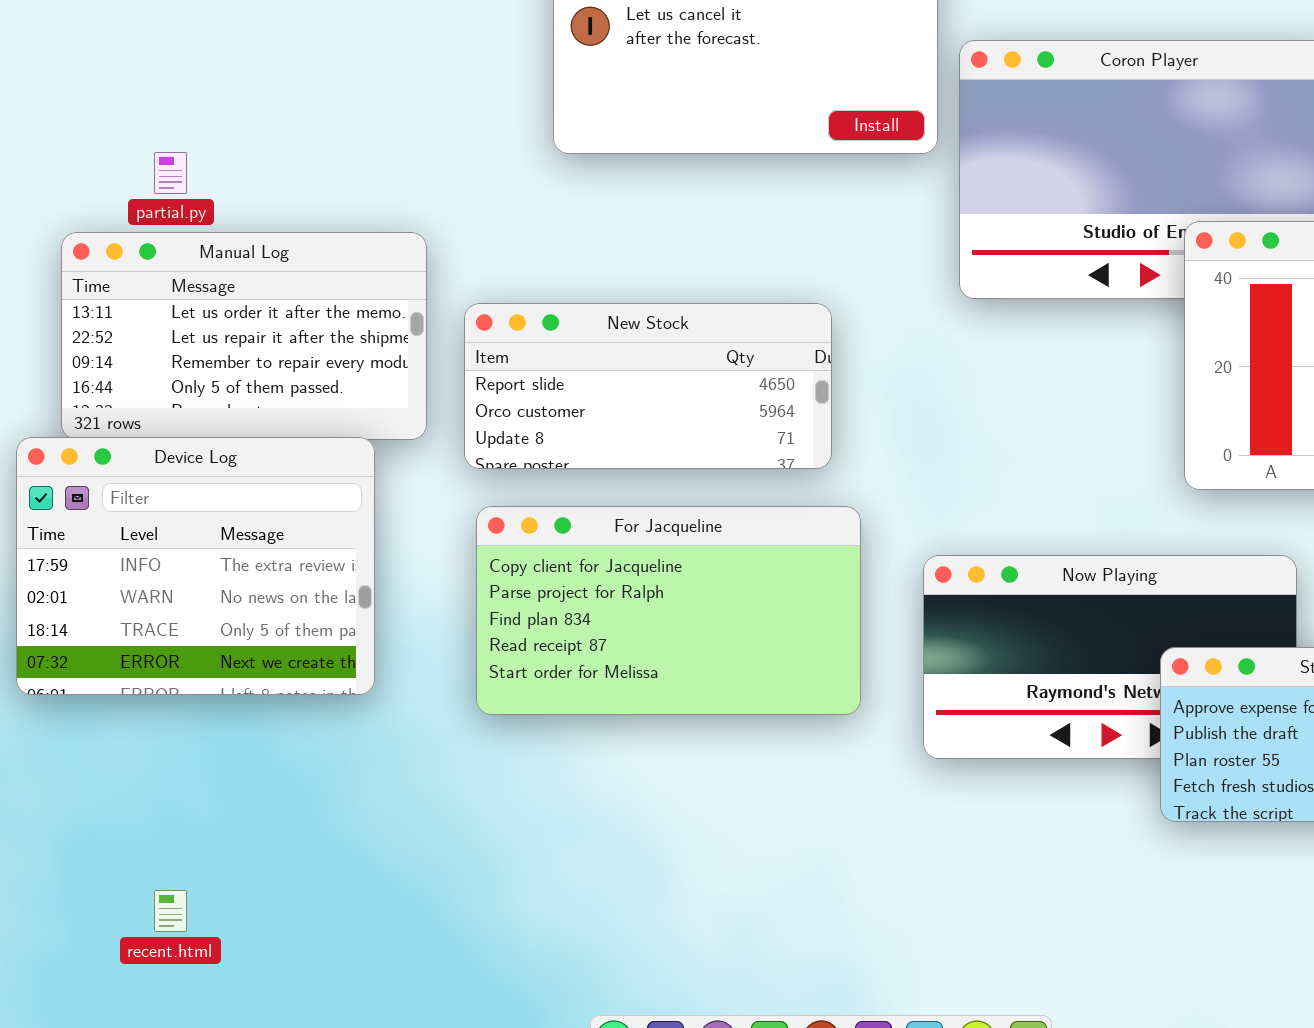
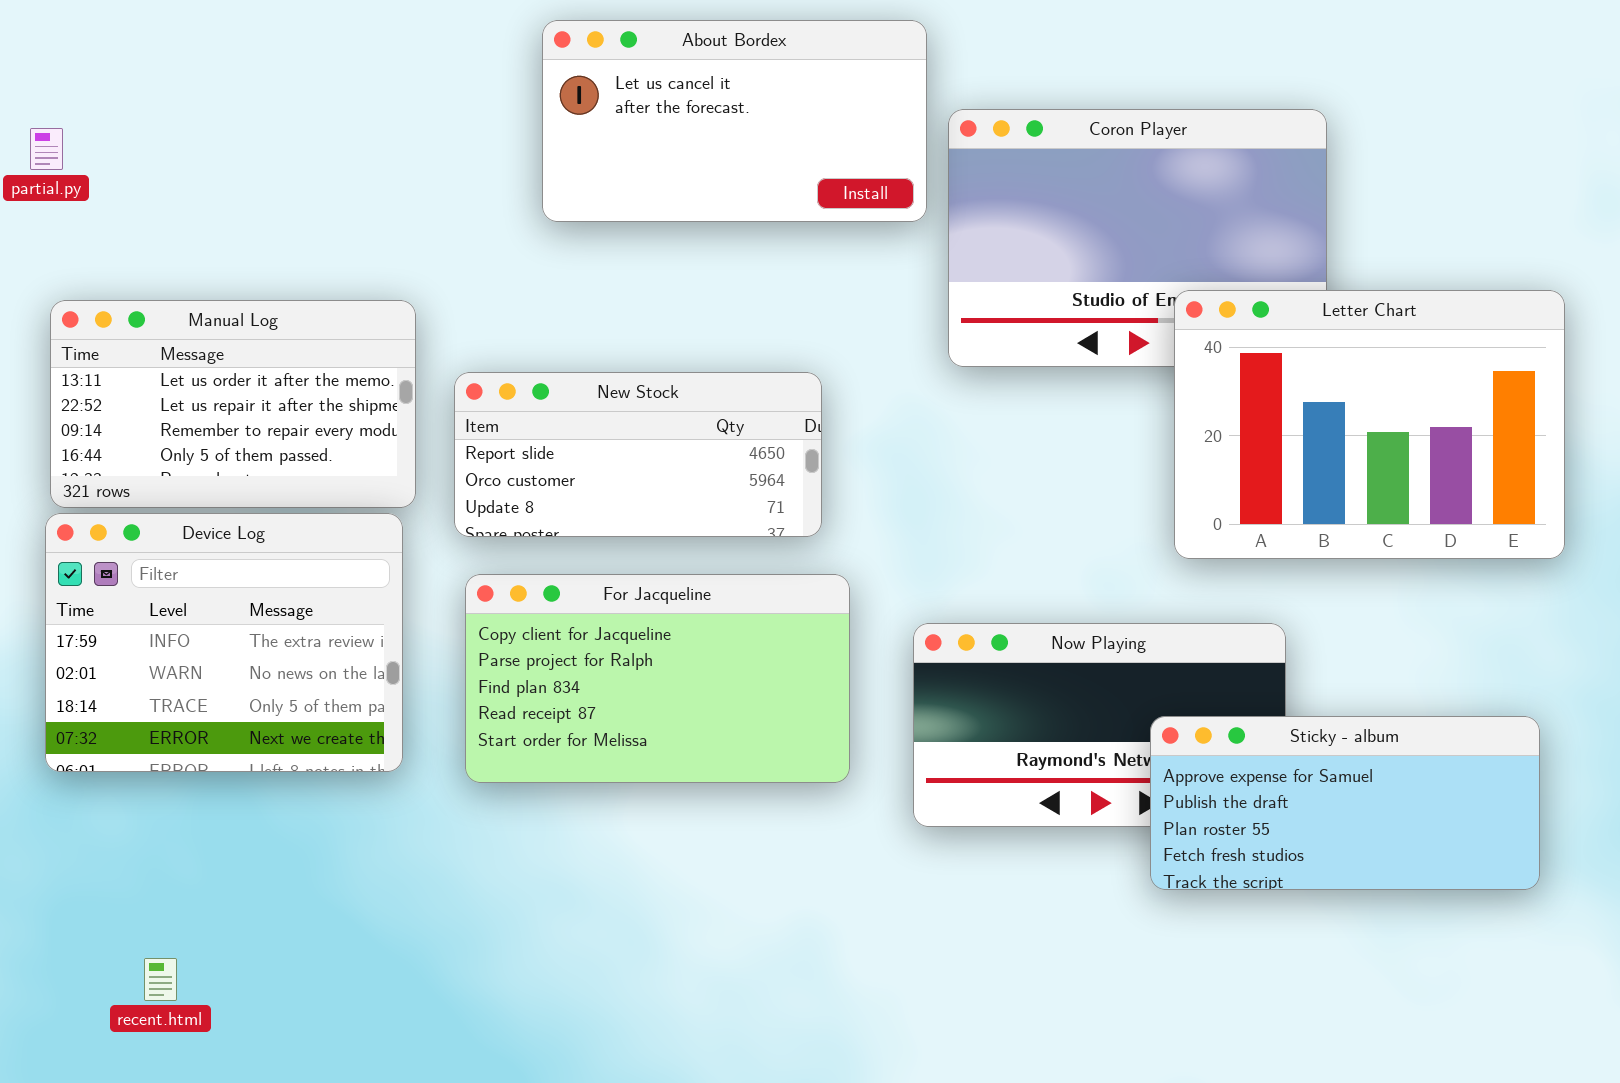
partial.py: [154,152,187,194] -> [30,128,63,170], moved
Device Log: [16,437,375,695] -> [45,513,403,772], moved

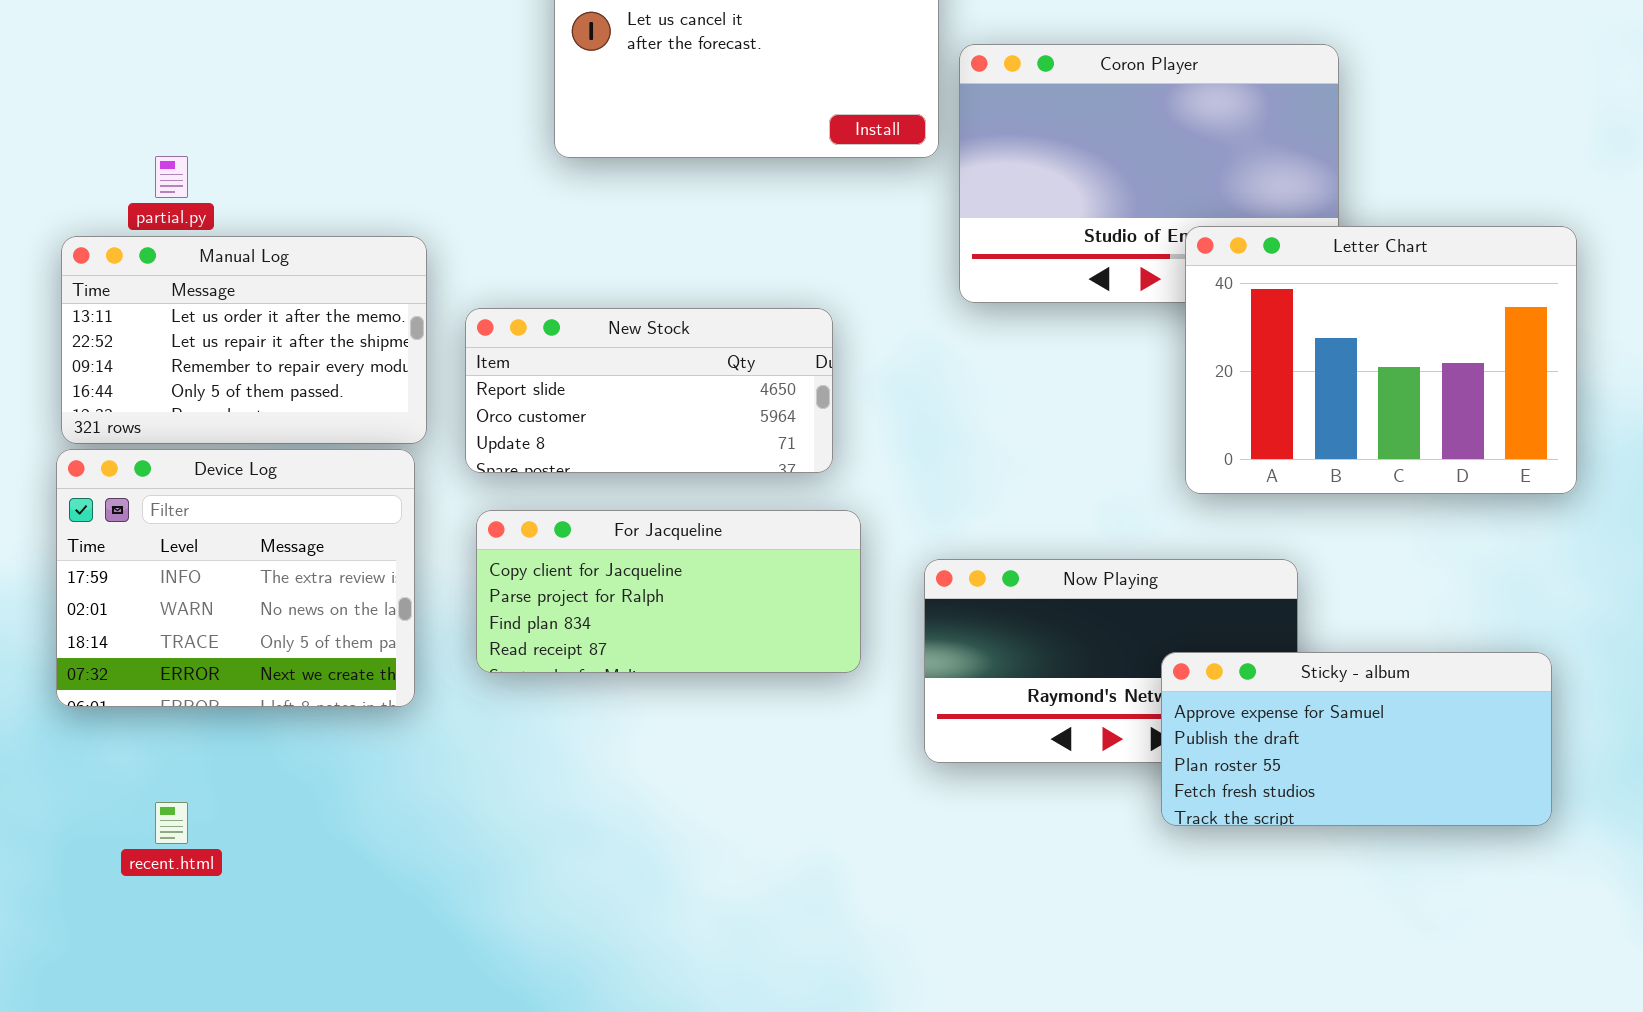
partial.py: [30,128,63,170] -> [155,156,188,198], moved
For Jacqueline: [465,574,850,783] -> [476,510,861,673], resized
recent.html: [144,958,177,1001] -> [155,802,188,844], moved

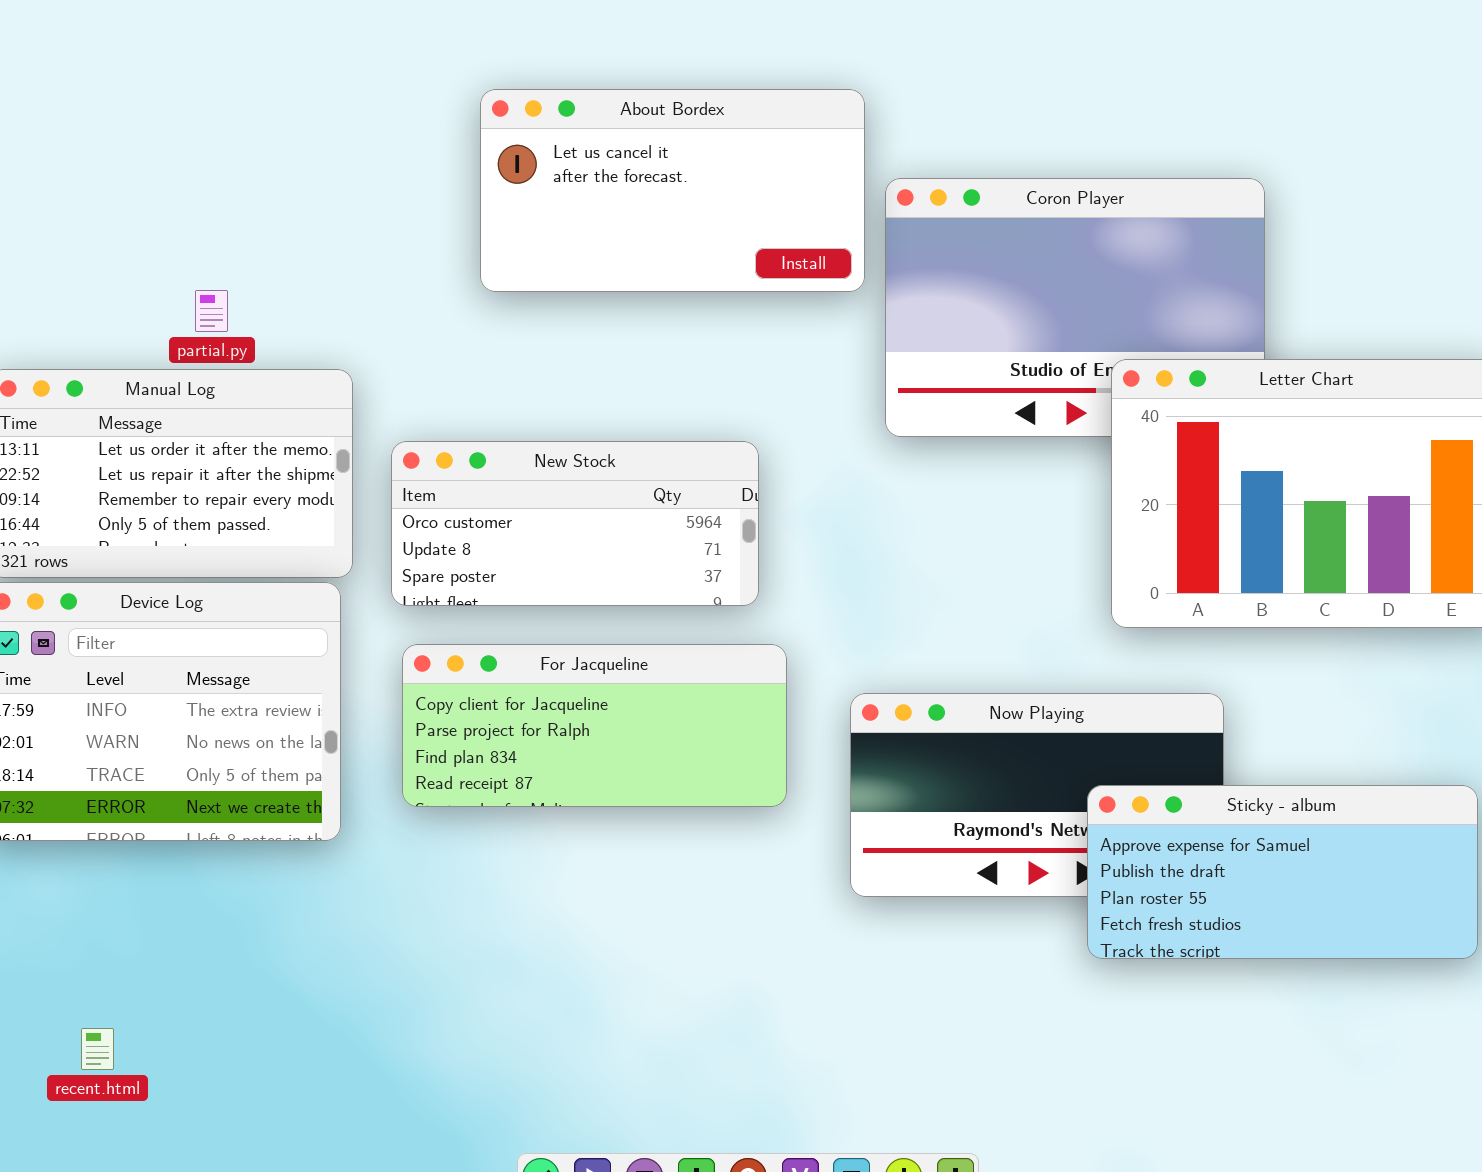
partial.py: [155,156,188,198] -> [195,290,228,332], moved
New Stock: [465,308,833,473] -> [391,441,759,606], scrolled down 1 row
recent.html: [155,802,188,844] -> [81,1028,114,1070], moved

